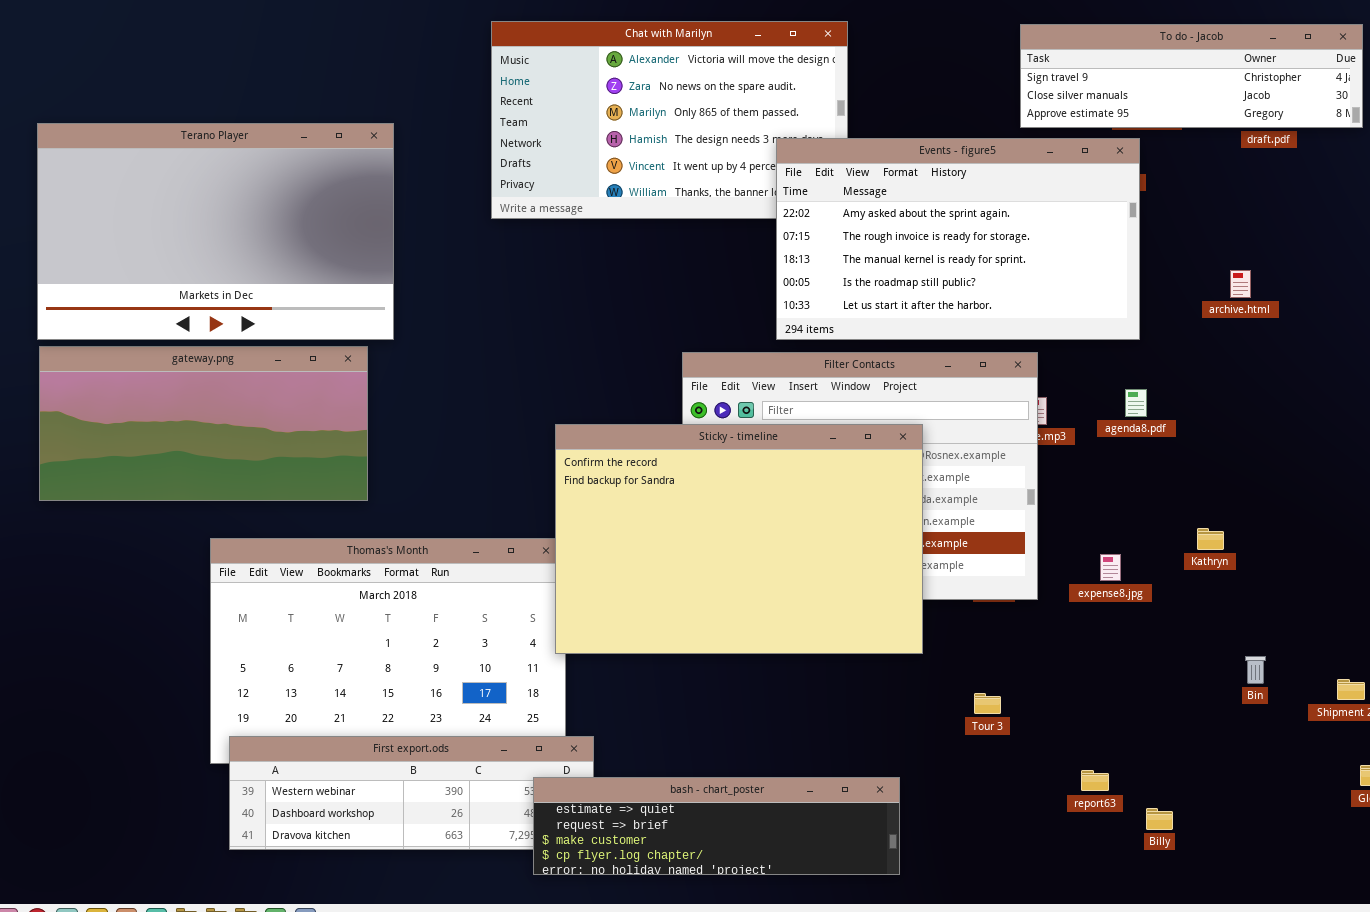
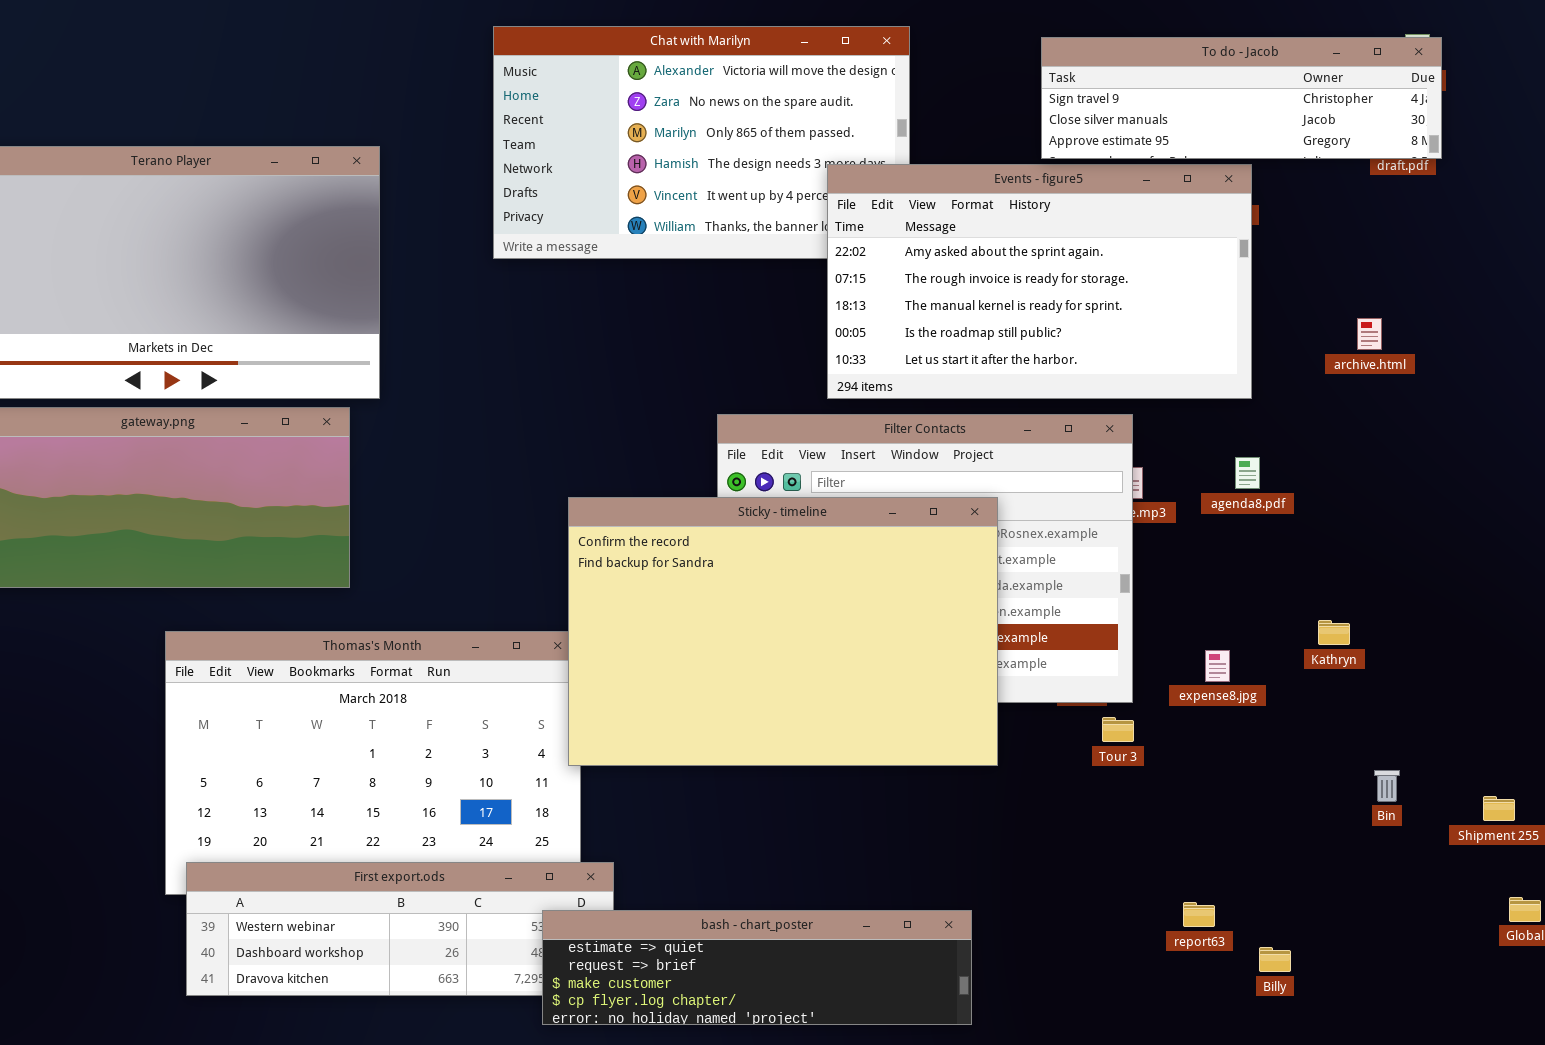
To do - Jacob: [1020,24,1363,128] -> [1041,37,1442,159], moved
Tour 3: [974,693,1001,714] -> [1102,717,1134,742], moved

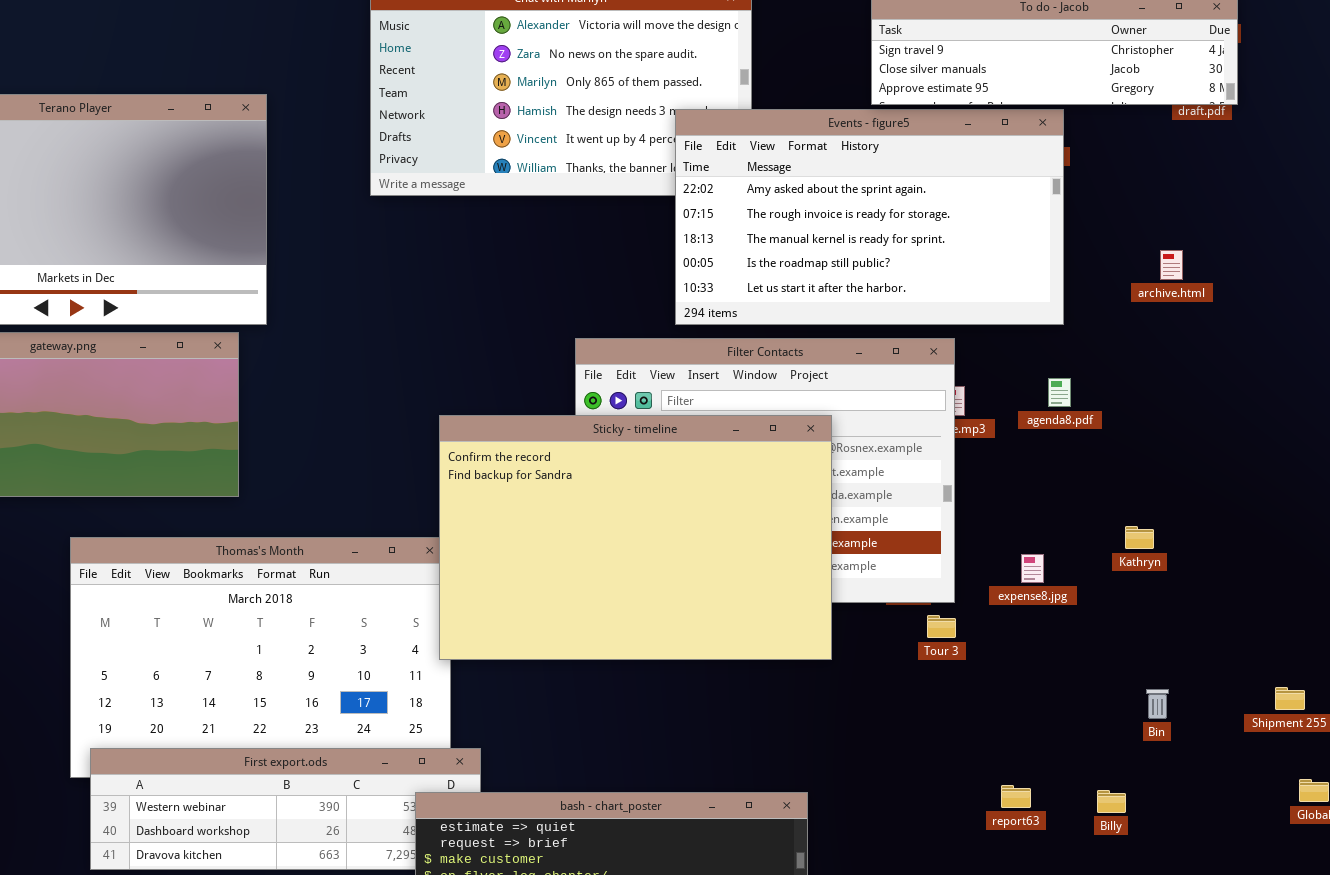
Bin: [1374,770,1400,802] -> [1146,689,1169,719], moved
Billy: [1259,947,1291,972] -> [1097,790,1126,813], moved

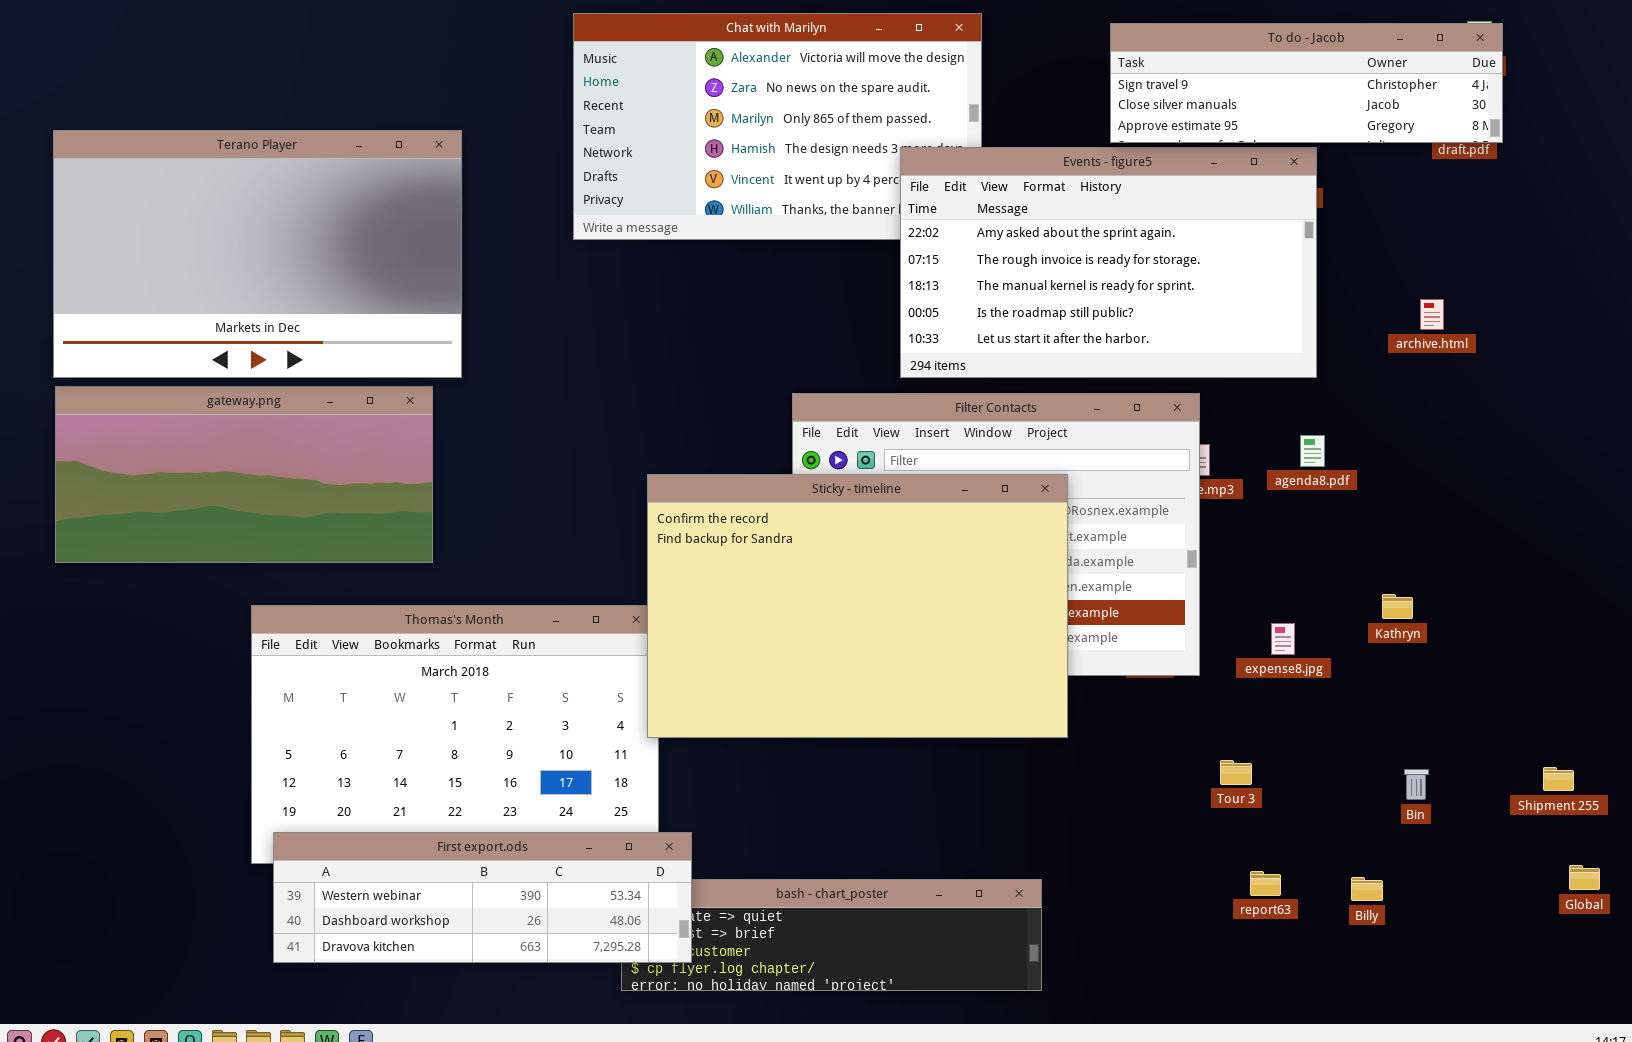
Tour 3: [927,615,956,638] -> [1220,760,1252,785], moved
First export.ods: [90,748,481,870] -> [273,832,692,963], raised

